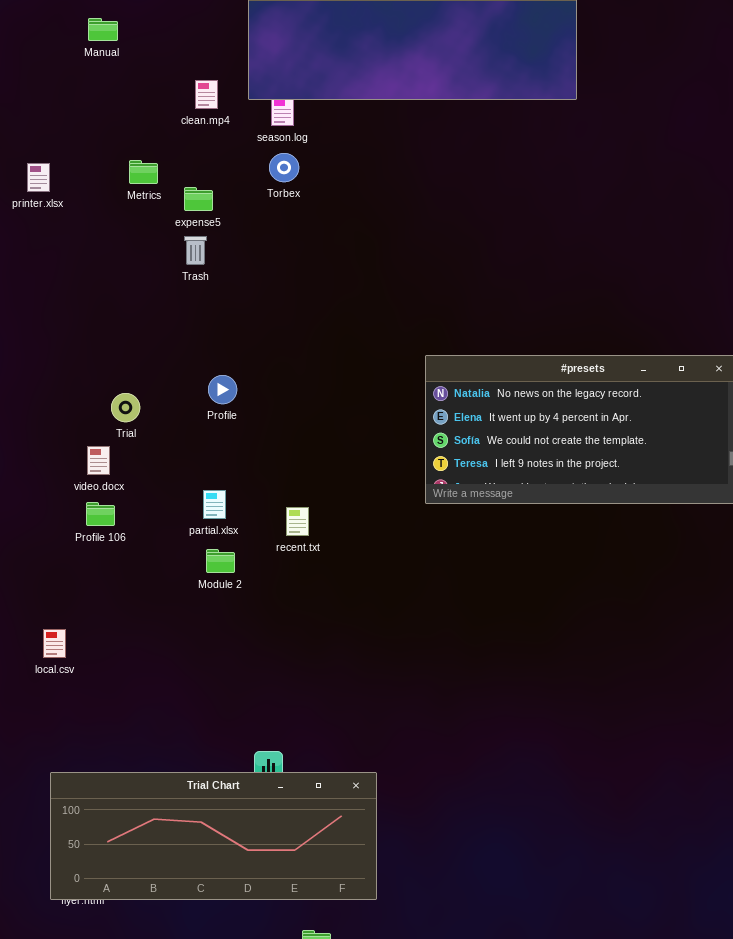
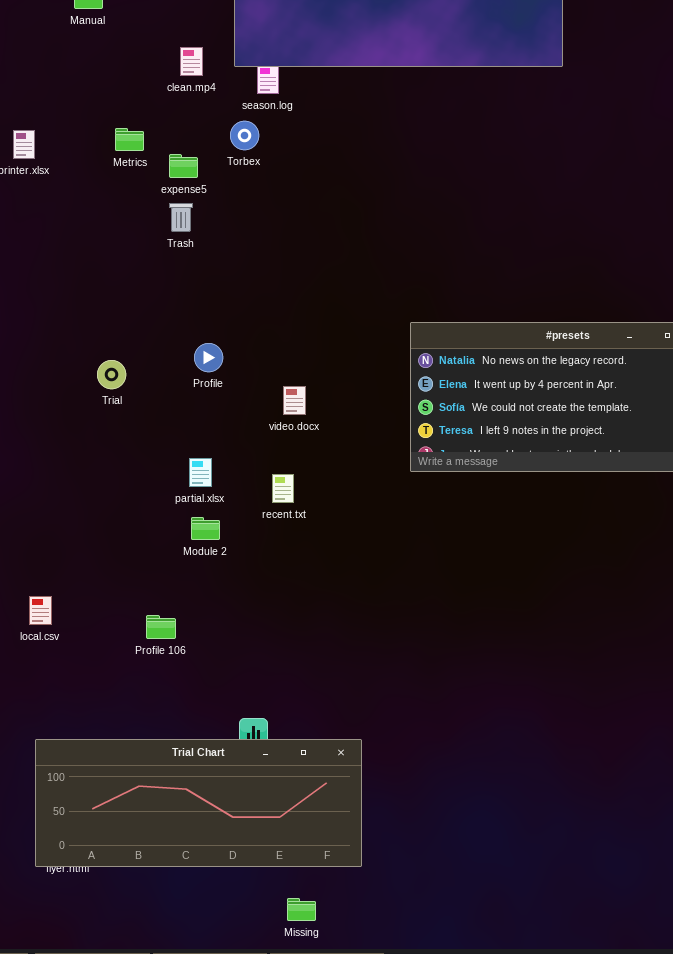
Torbex: [269,153,299,182] -> [230,121,259,150], moved
video.docx: [87,446,110,475] -> [283,386,306,415], moved
Profile 106: [86,502,115,526] -> [146,615,176,639], moved

